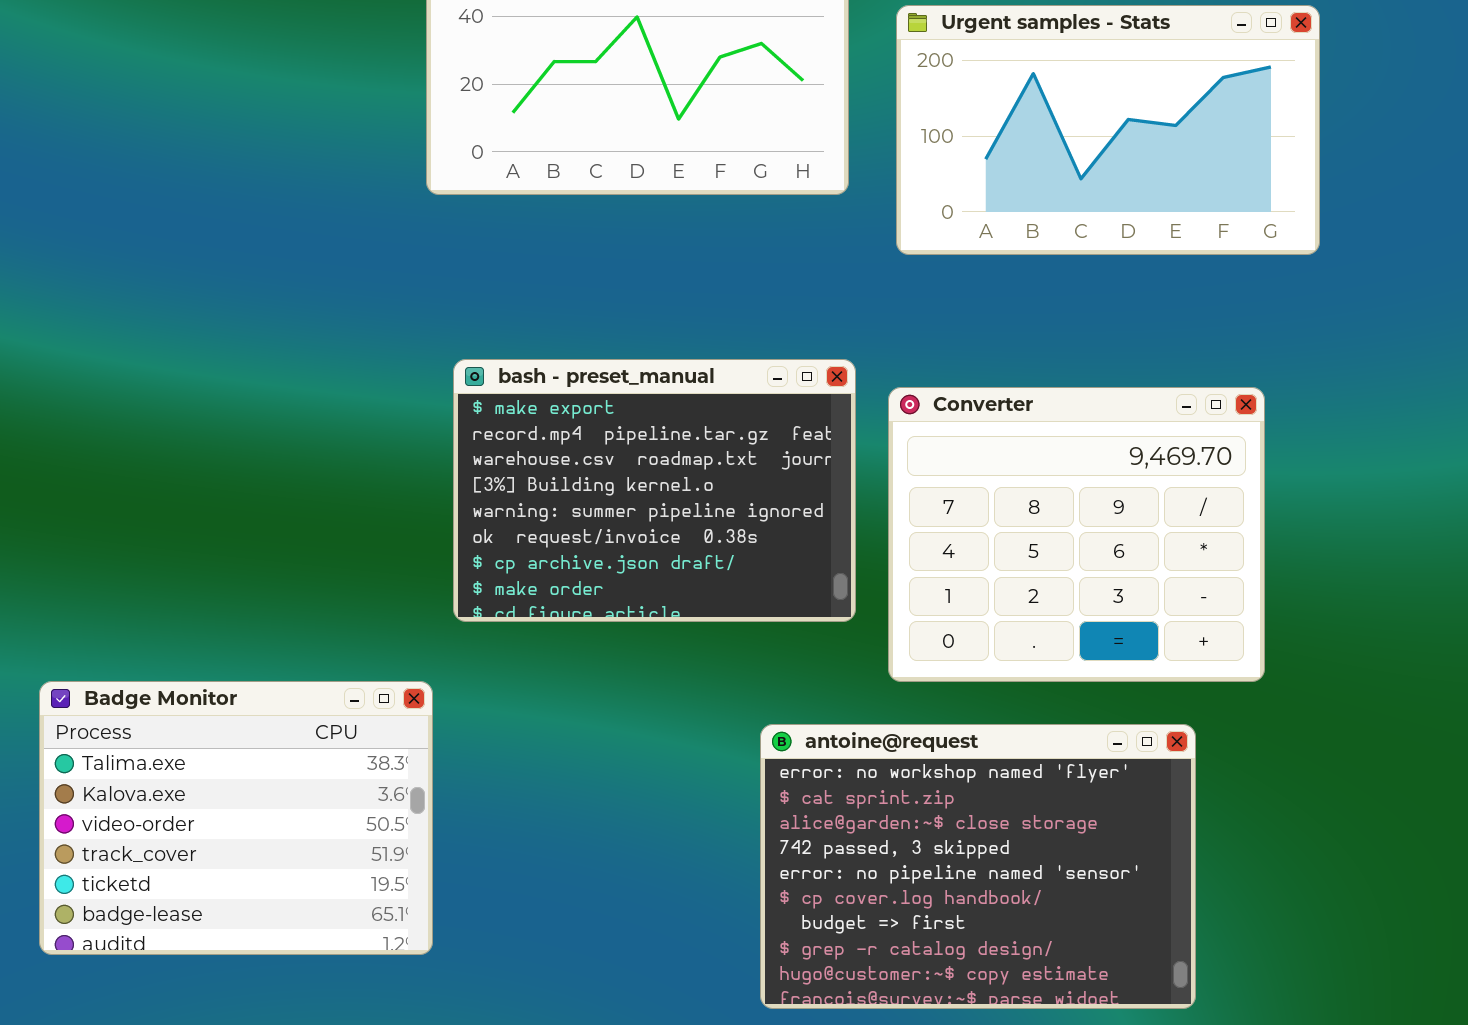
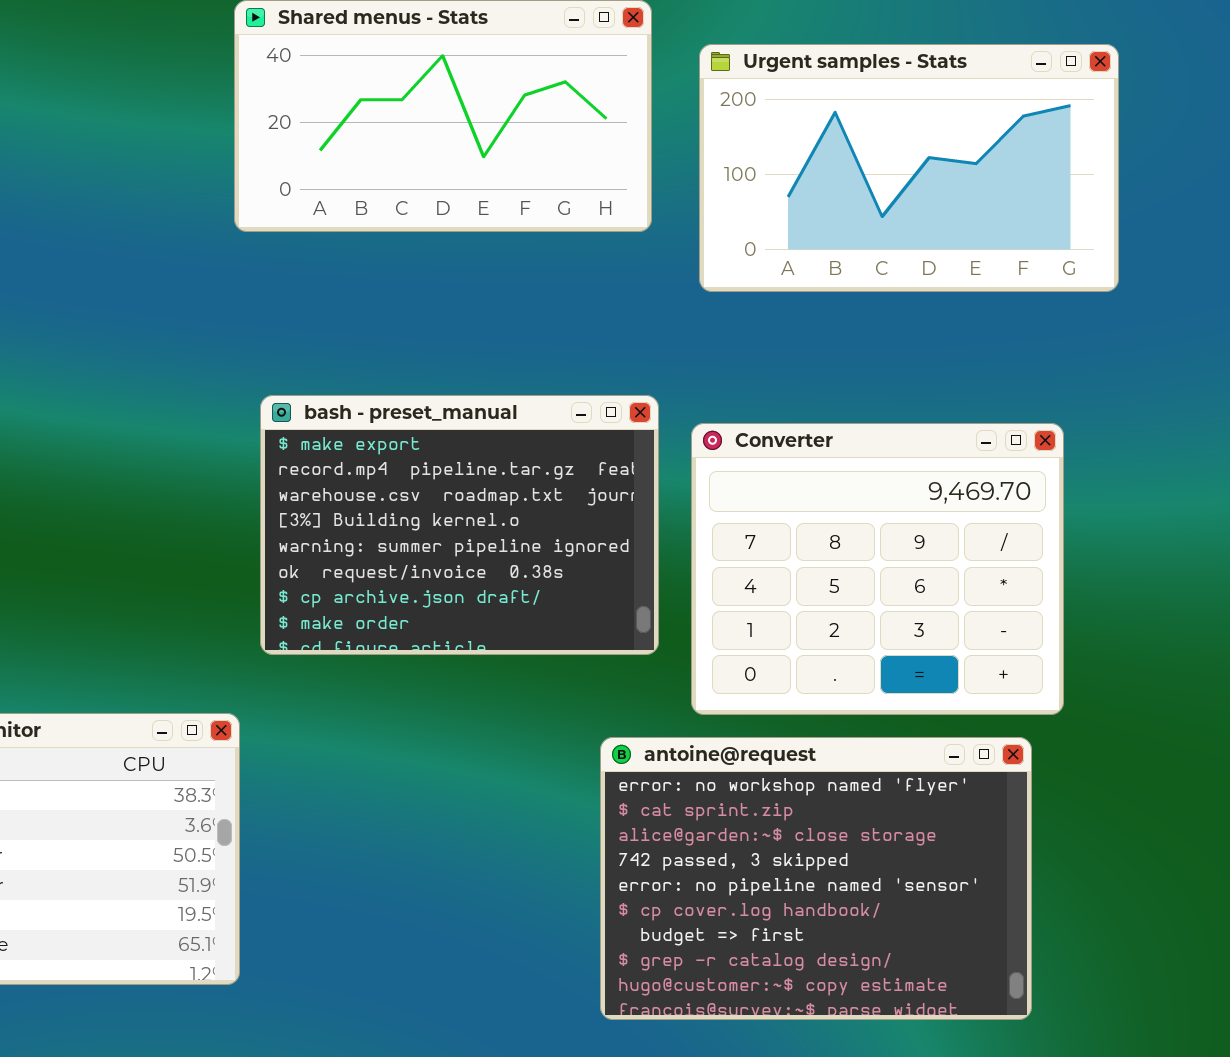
antoine@request: [760,724,1196,1009] -> [600,737,1032,1020], moved

